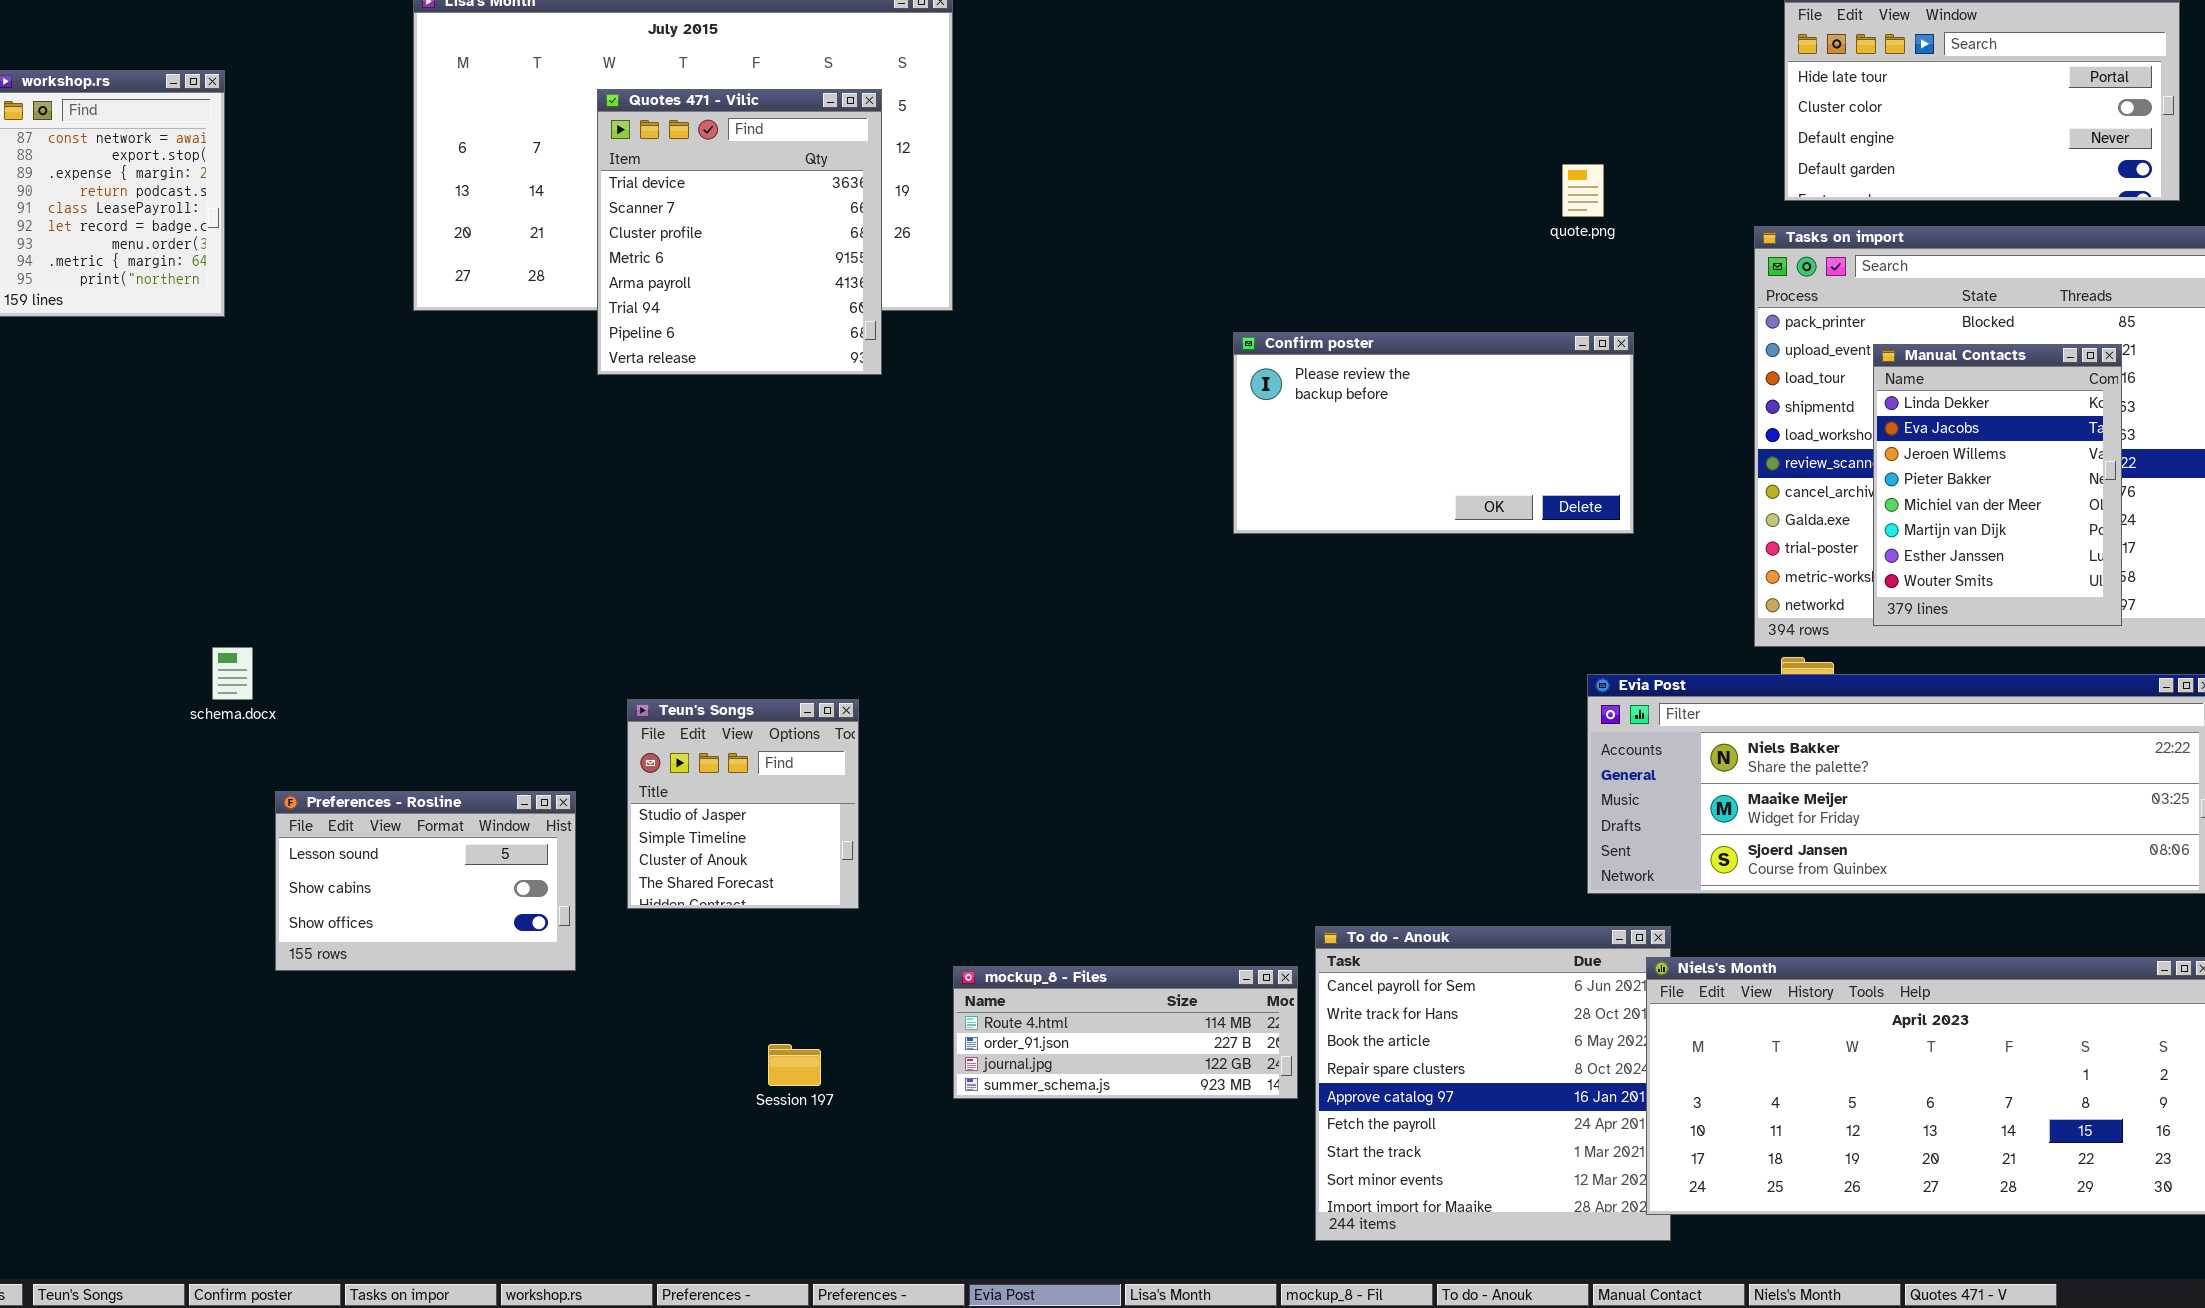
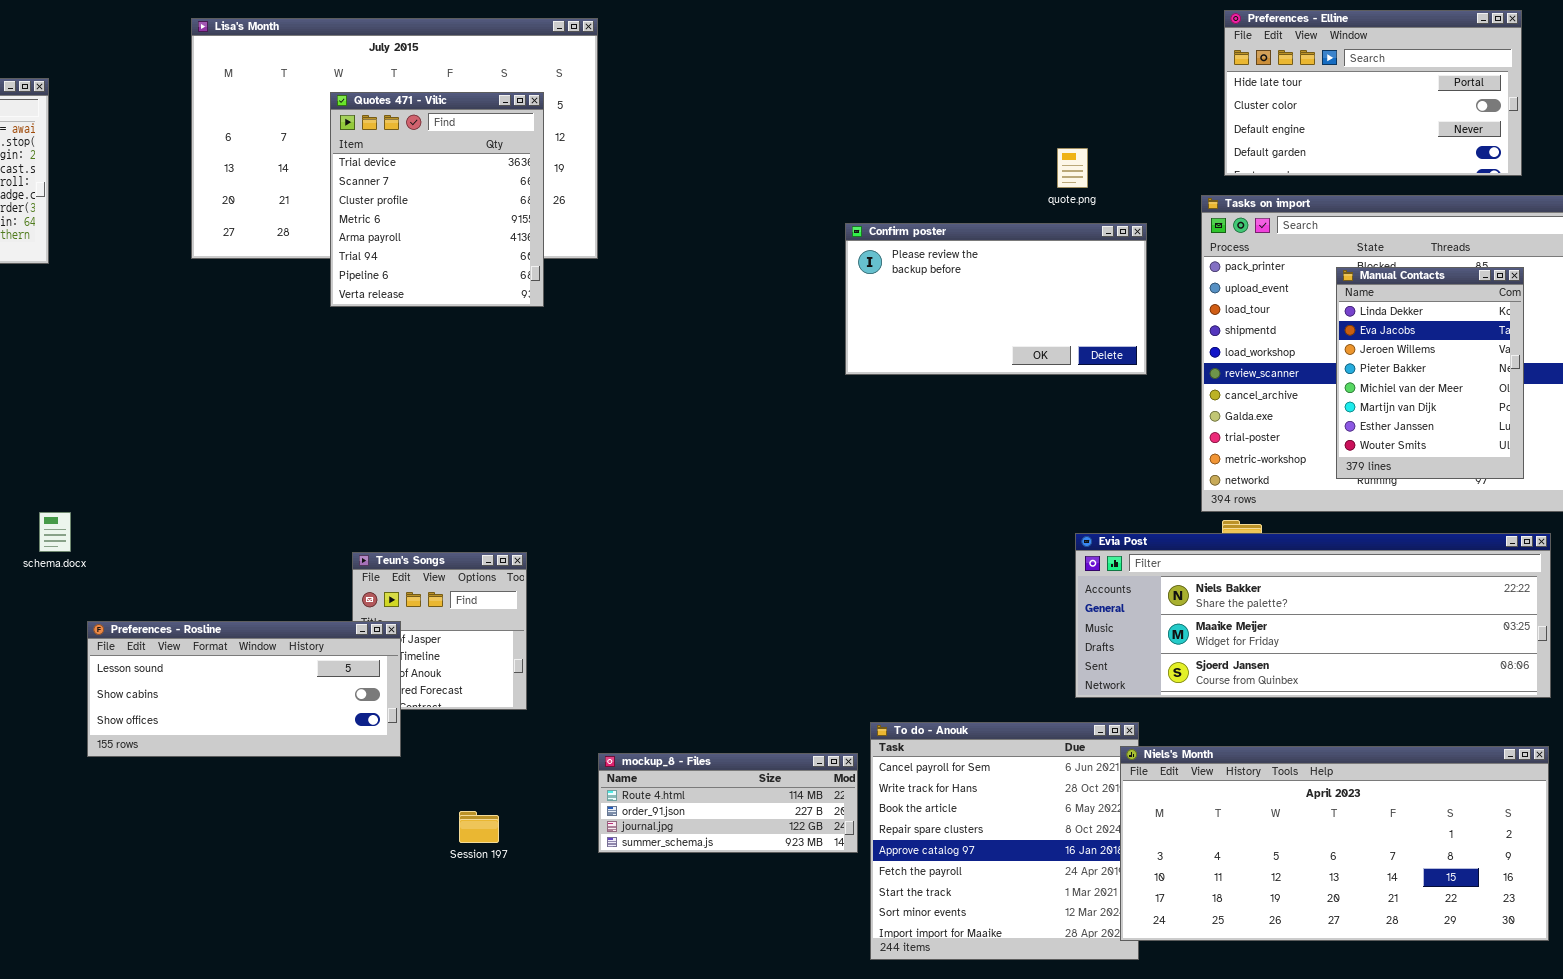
Confirm poster: [1233,332,1634,534] -> [845,223,1147,375], moved
Manual Contacts: [1873,344,2122,626] -> [1336,267,1524,479], moved
Preferences - Rosline: [275,791,576,971] -> [87,621,401,757], resized

